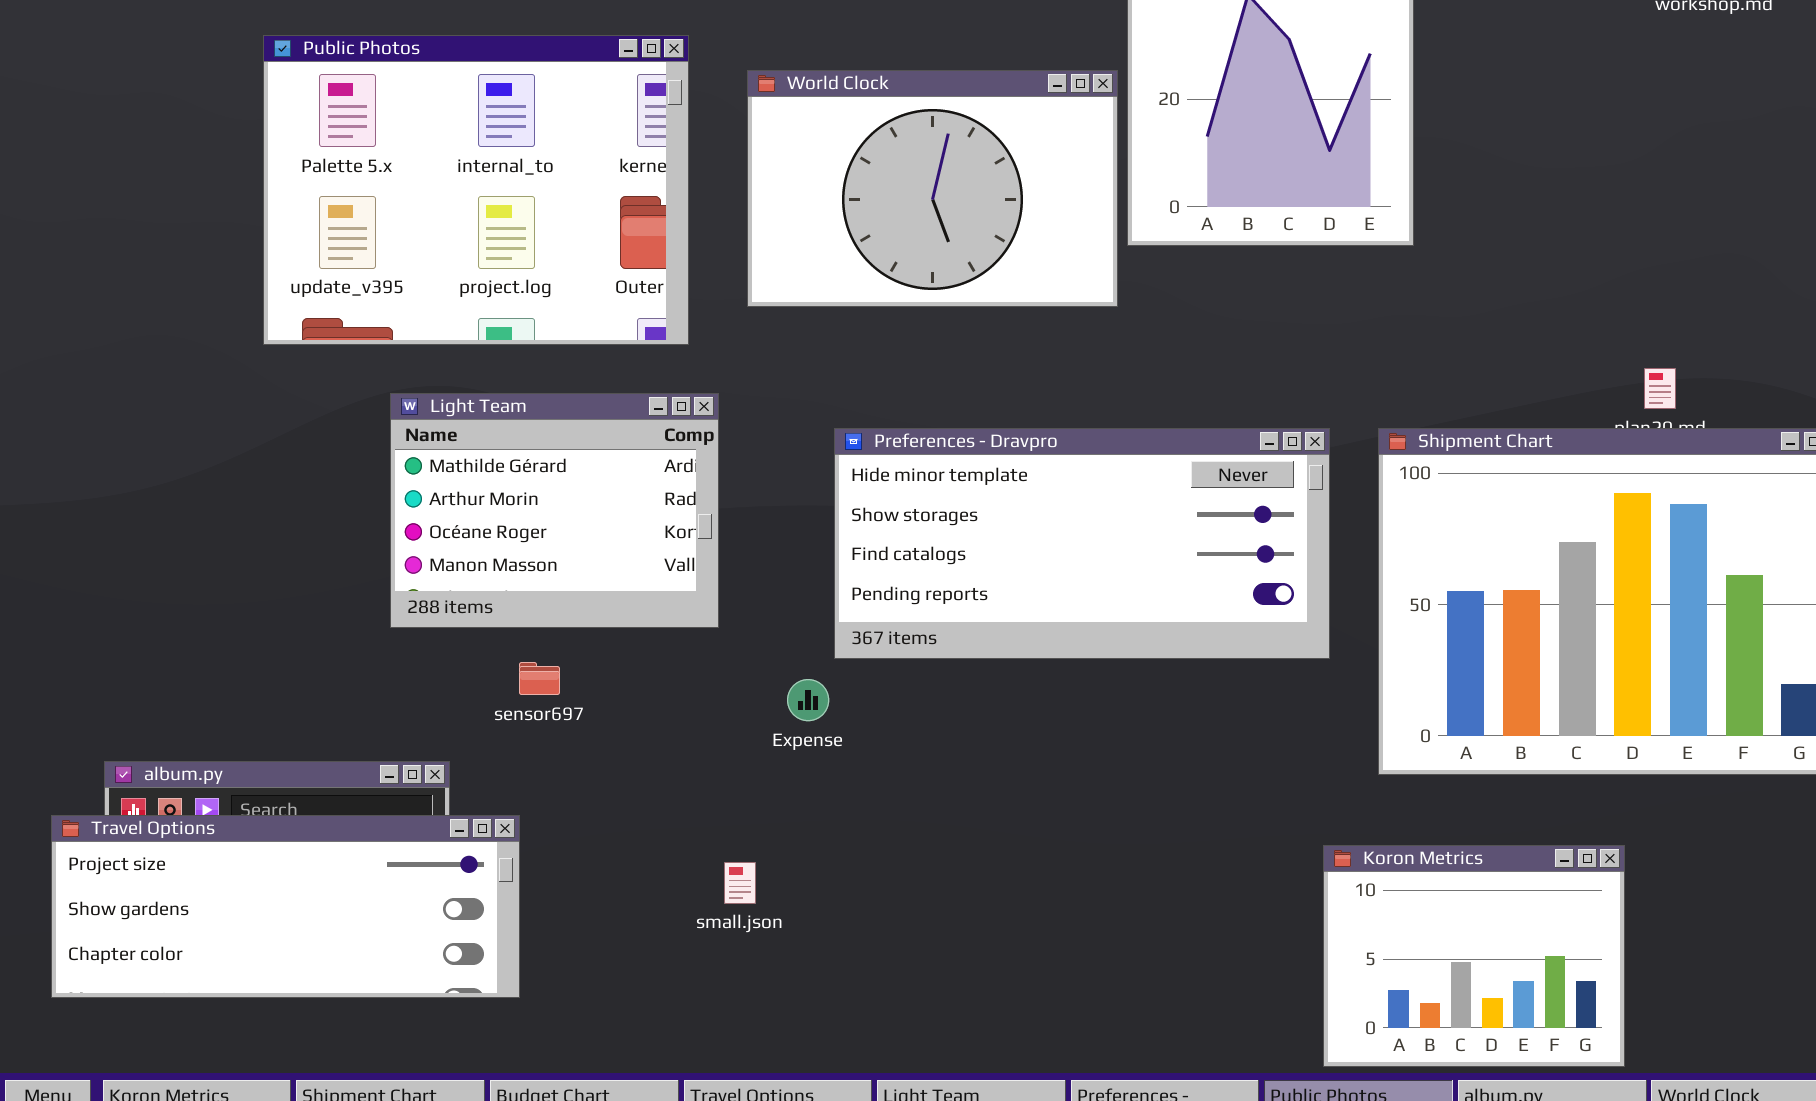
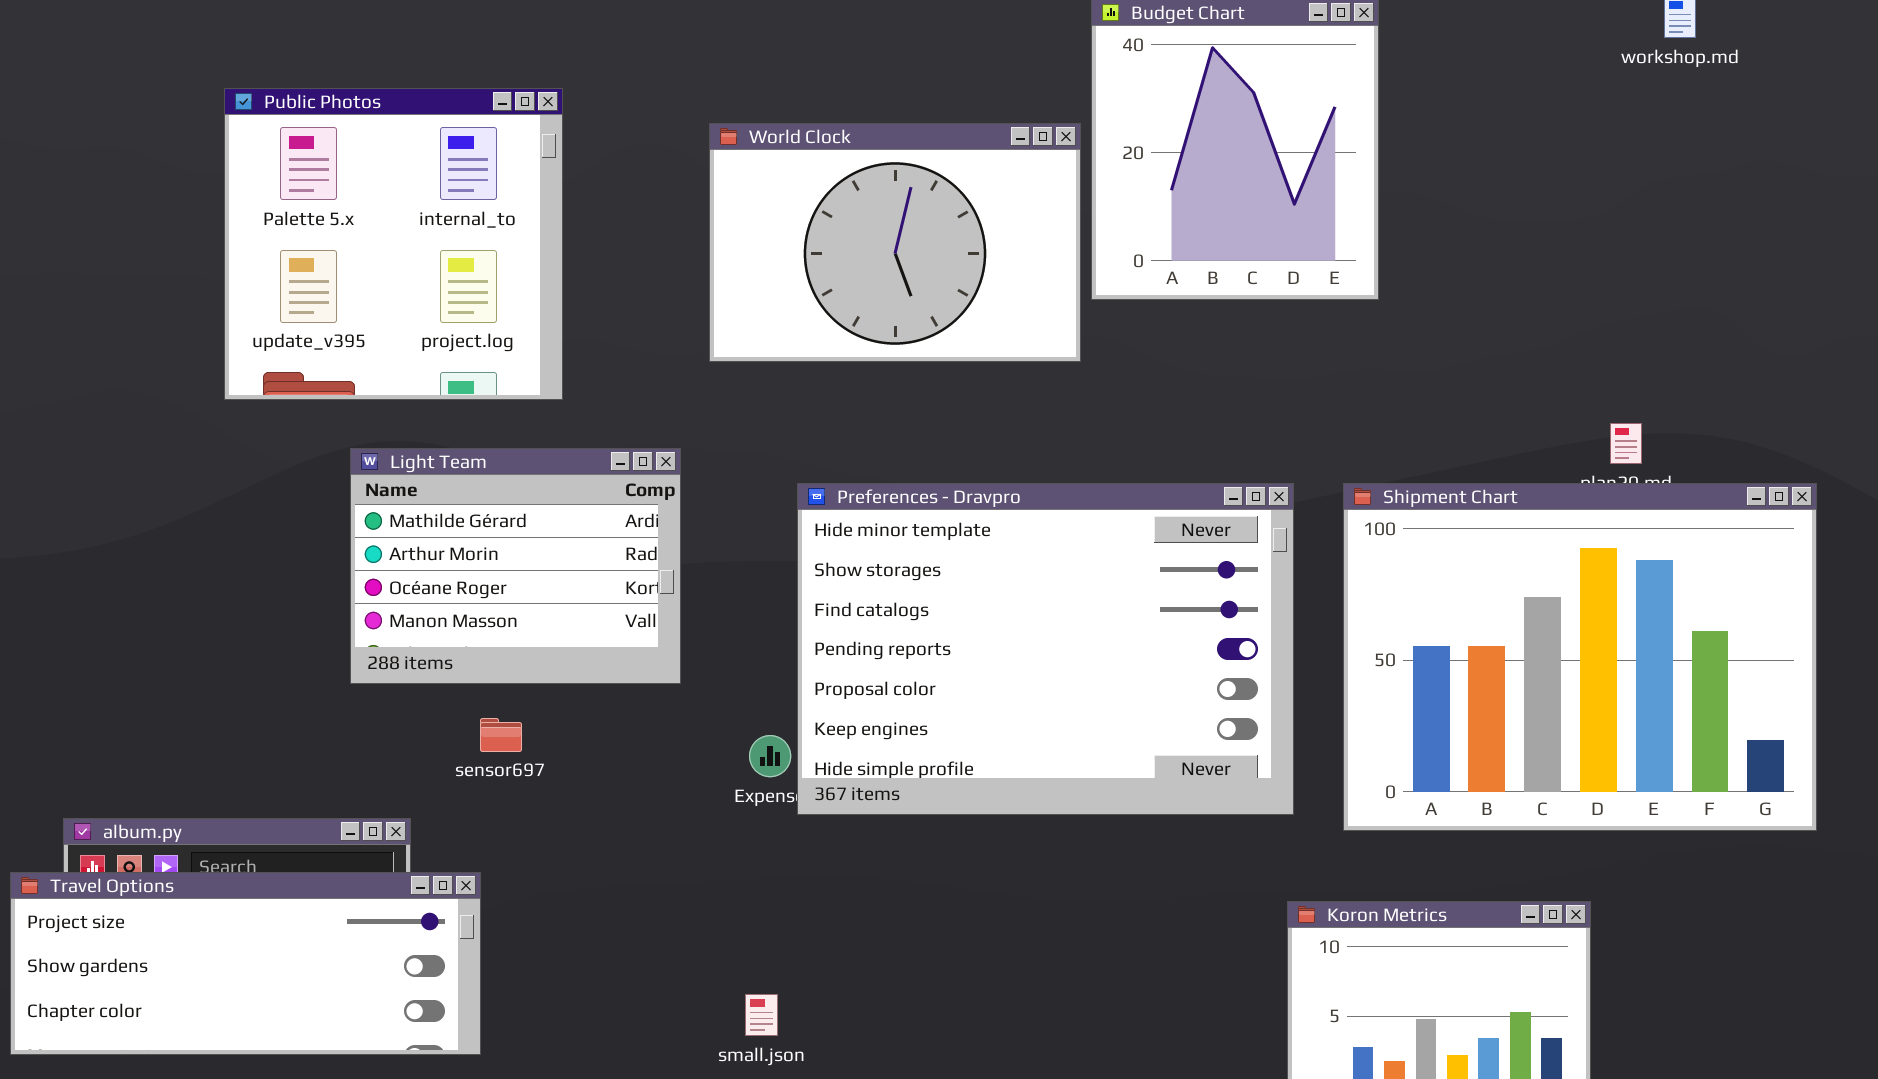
Public Photos: [263,35,689,345] -> [224,88,563,400], resized
Preferences - Dravpro: [834,428,1330,659] -> [797,483,1294,815], resized
small.json: [724,862,756,904] -> [745,994,778,1036], moved

